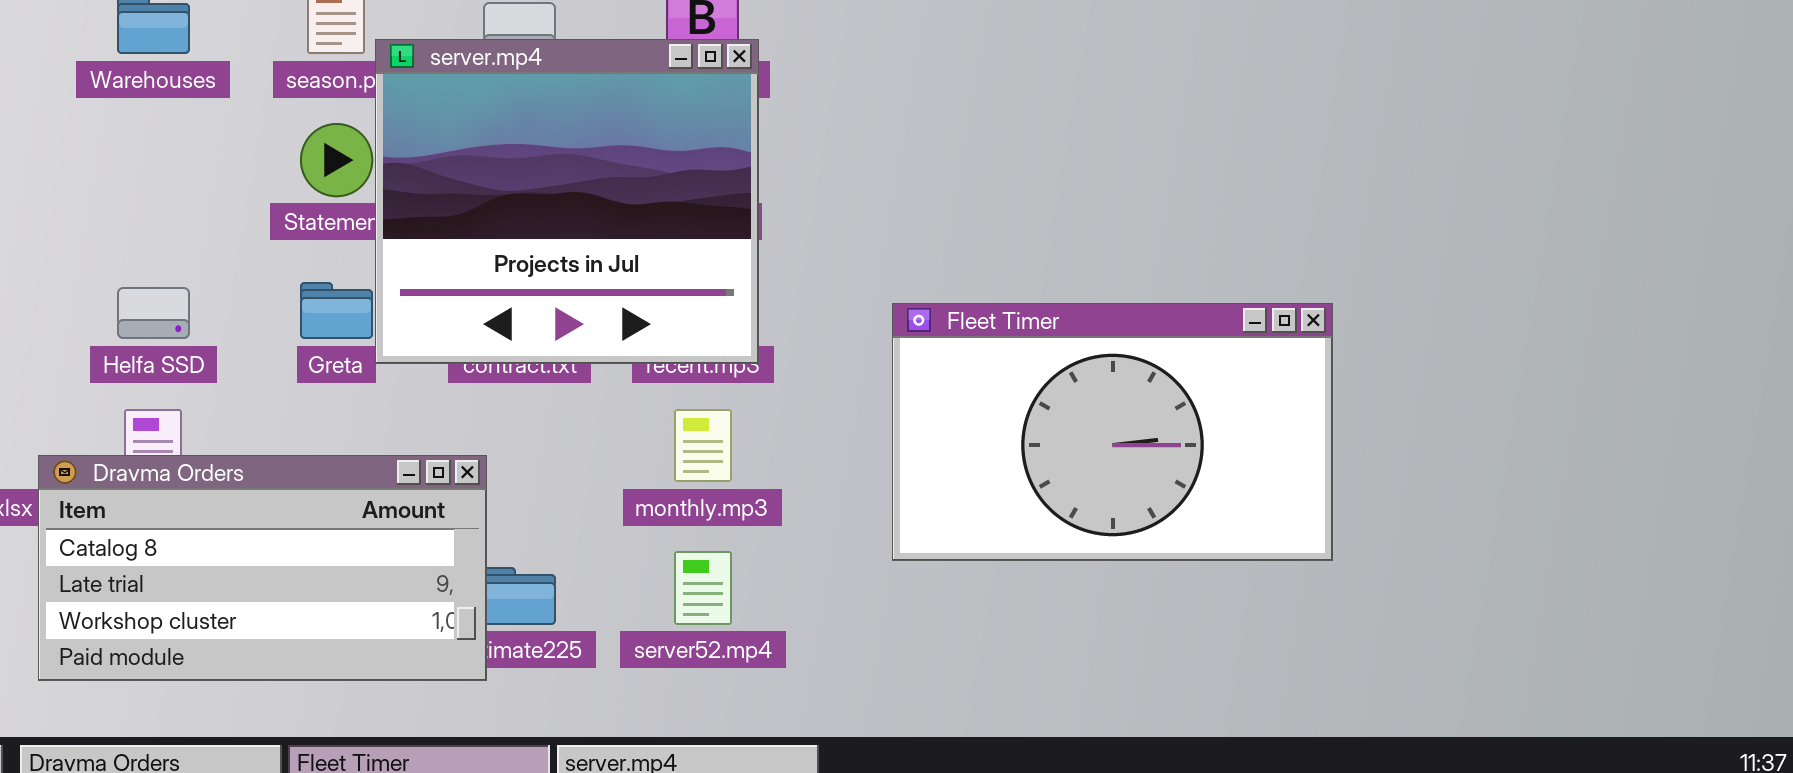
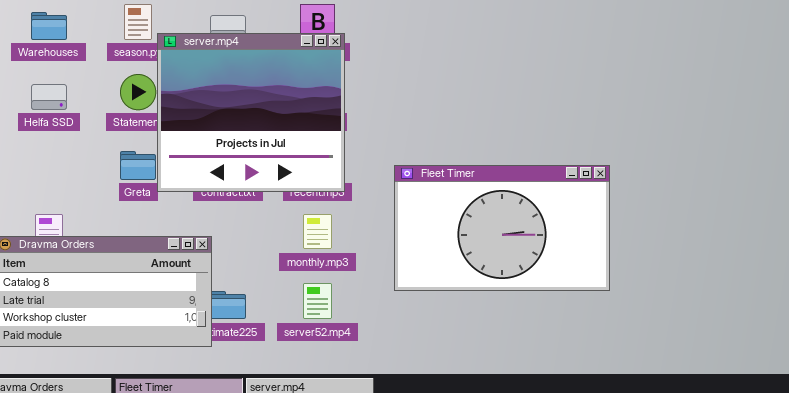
Helfa SSD: [117,287,190,339] -> [31,84,67,110], moved
Fleet Timer: [892,303,1333,561] -> [394,165,610,291], moved

